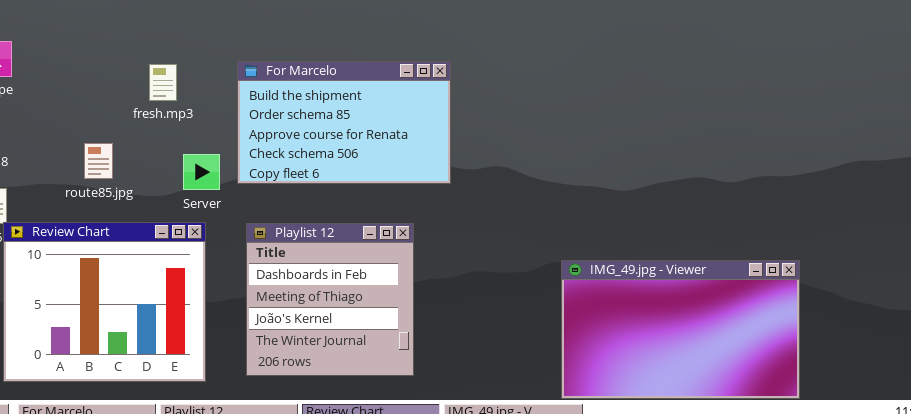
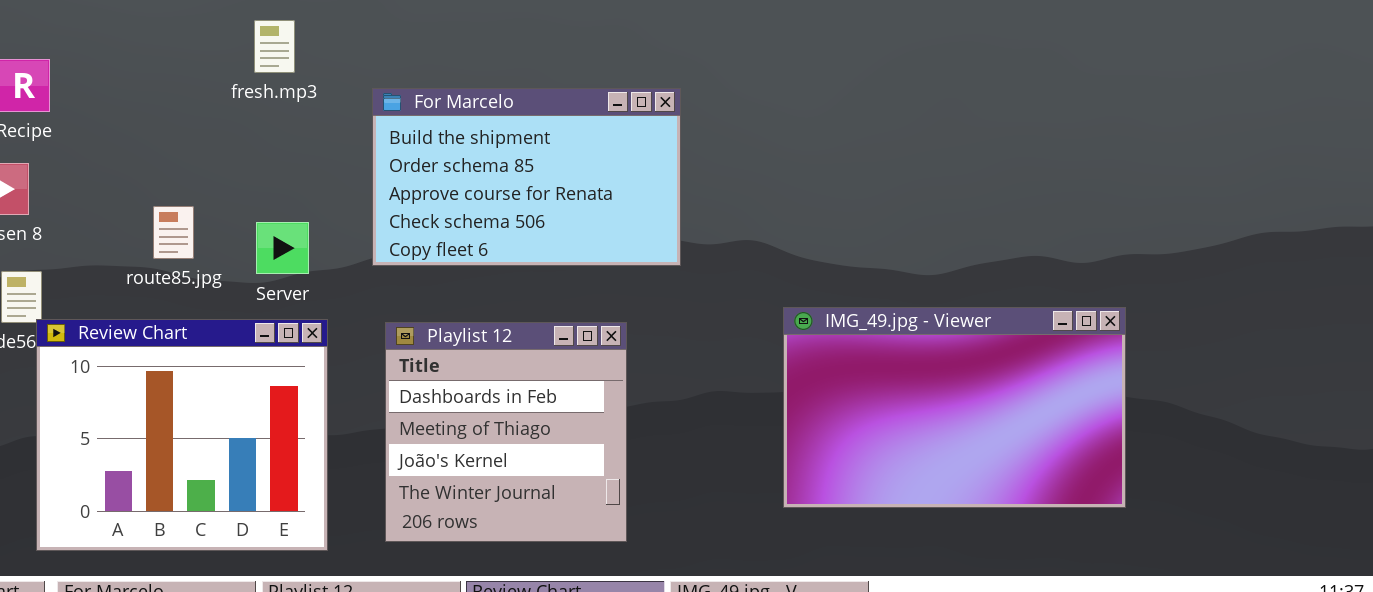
fresh.mp3: [149,64,177,101] -> [254,20,295,73], moved
Server: [183,154,220,190] -> [256,222,309,274], moved
IMG_49.jpg - Viewer: [561,260,800,399] -> [783,307,1126,508], moved

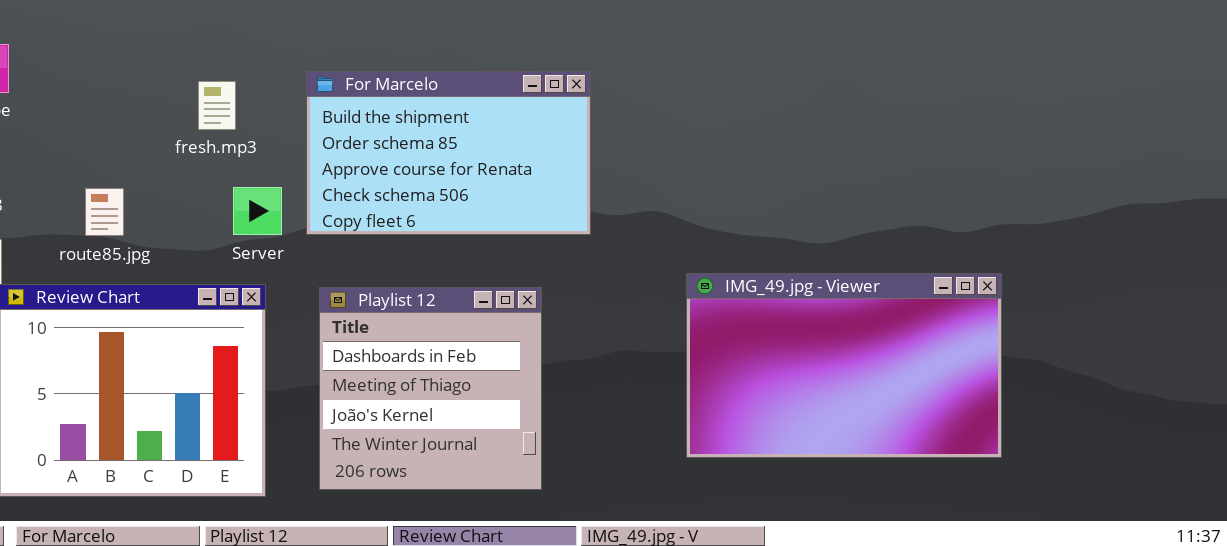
fresh.mp3: [254,20,295,73] -> [198,81,236,130], moved
route85.jpg: [153,206,194,259] -> [85,188,124,236], moved
Server: [256,222,309,274] -> [233,187,282,235], moved

